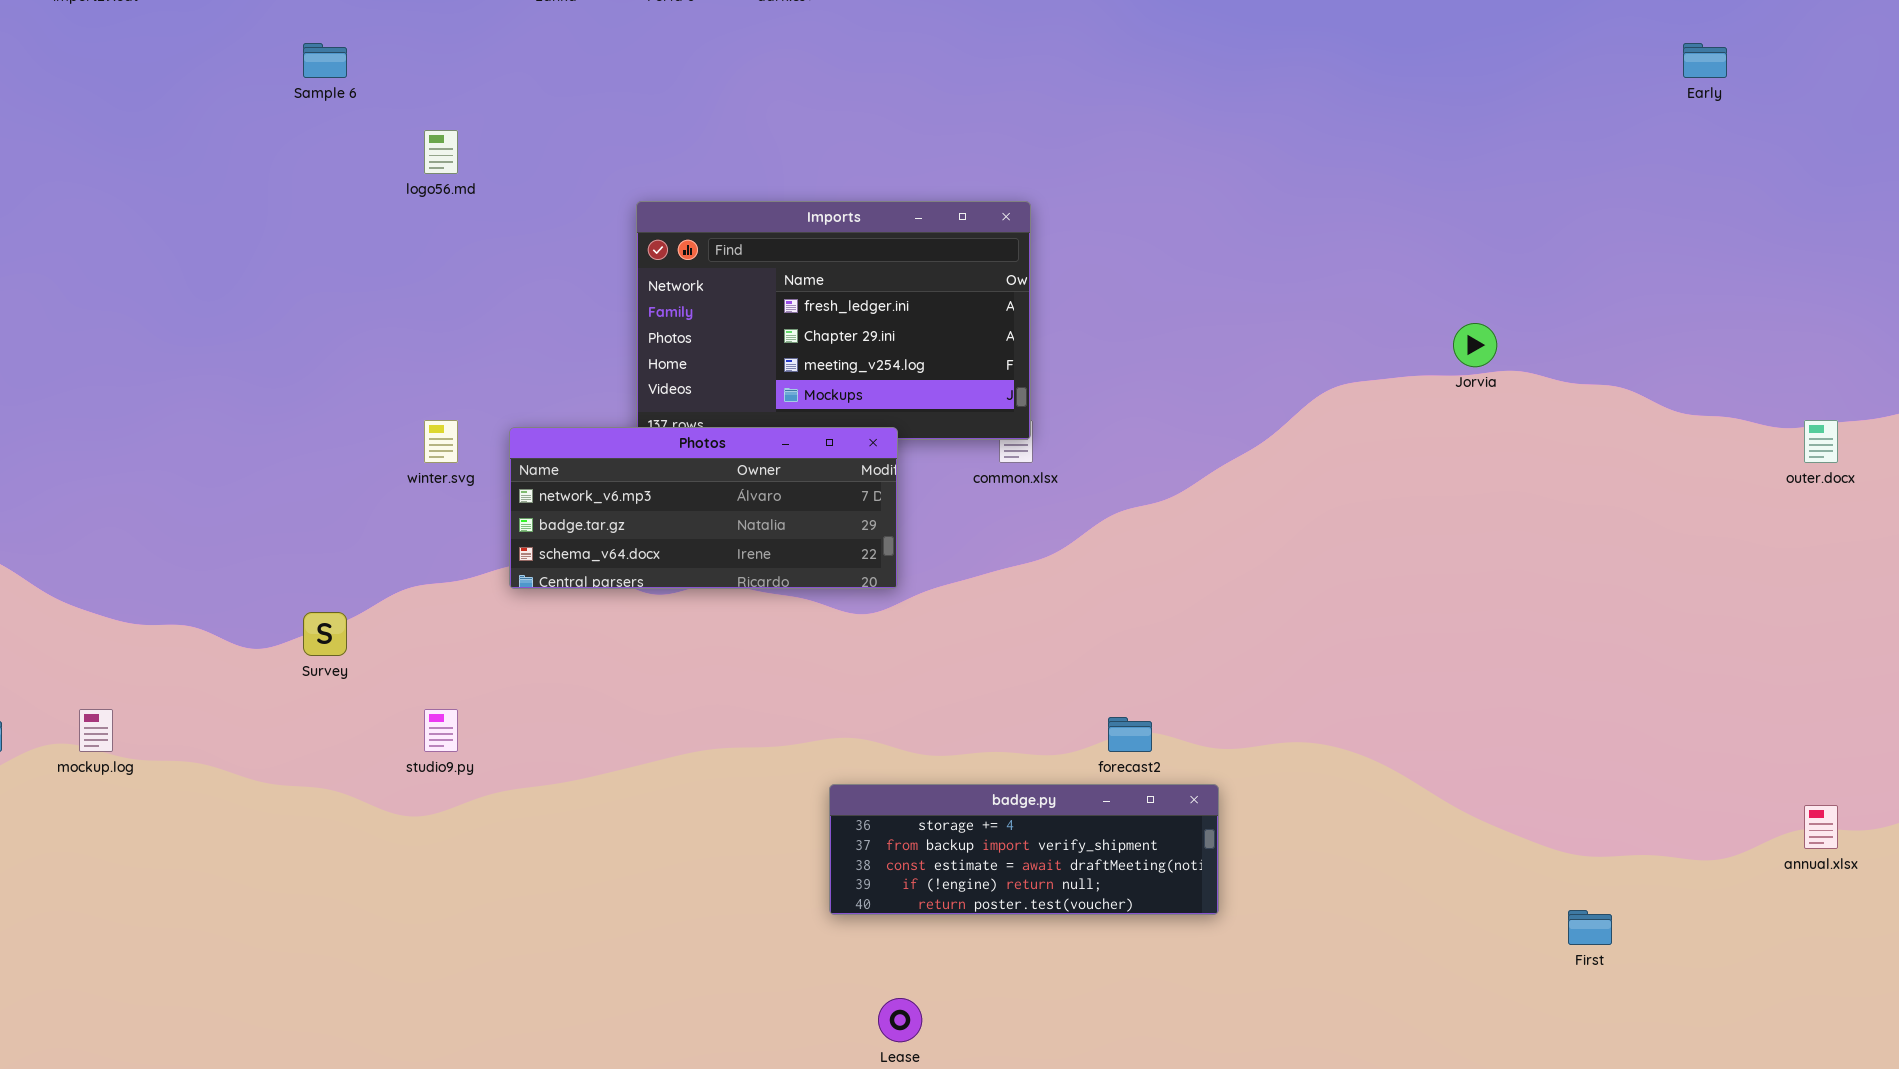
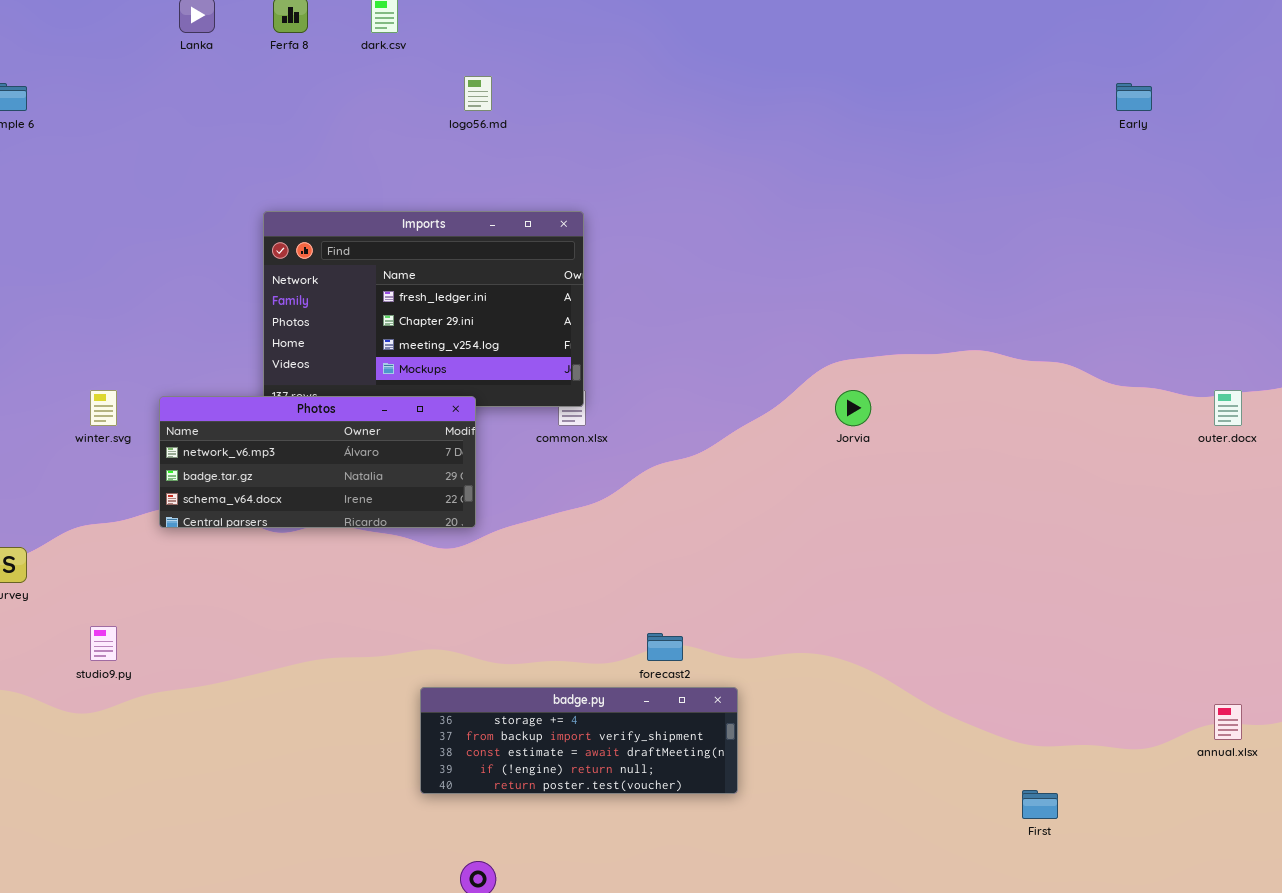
logo56.md: [424,130,458,174] -> [464,76,492,111], moved
Jorvia: [1453,323,1497,367] -> [835,390,871,426], moved

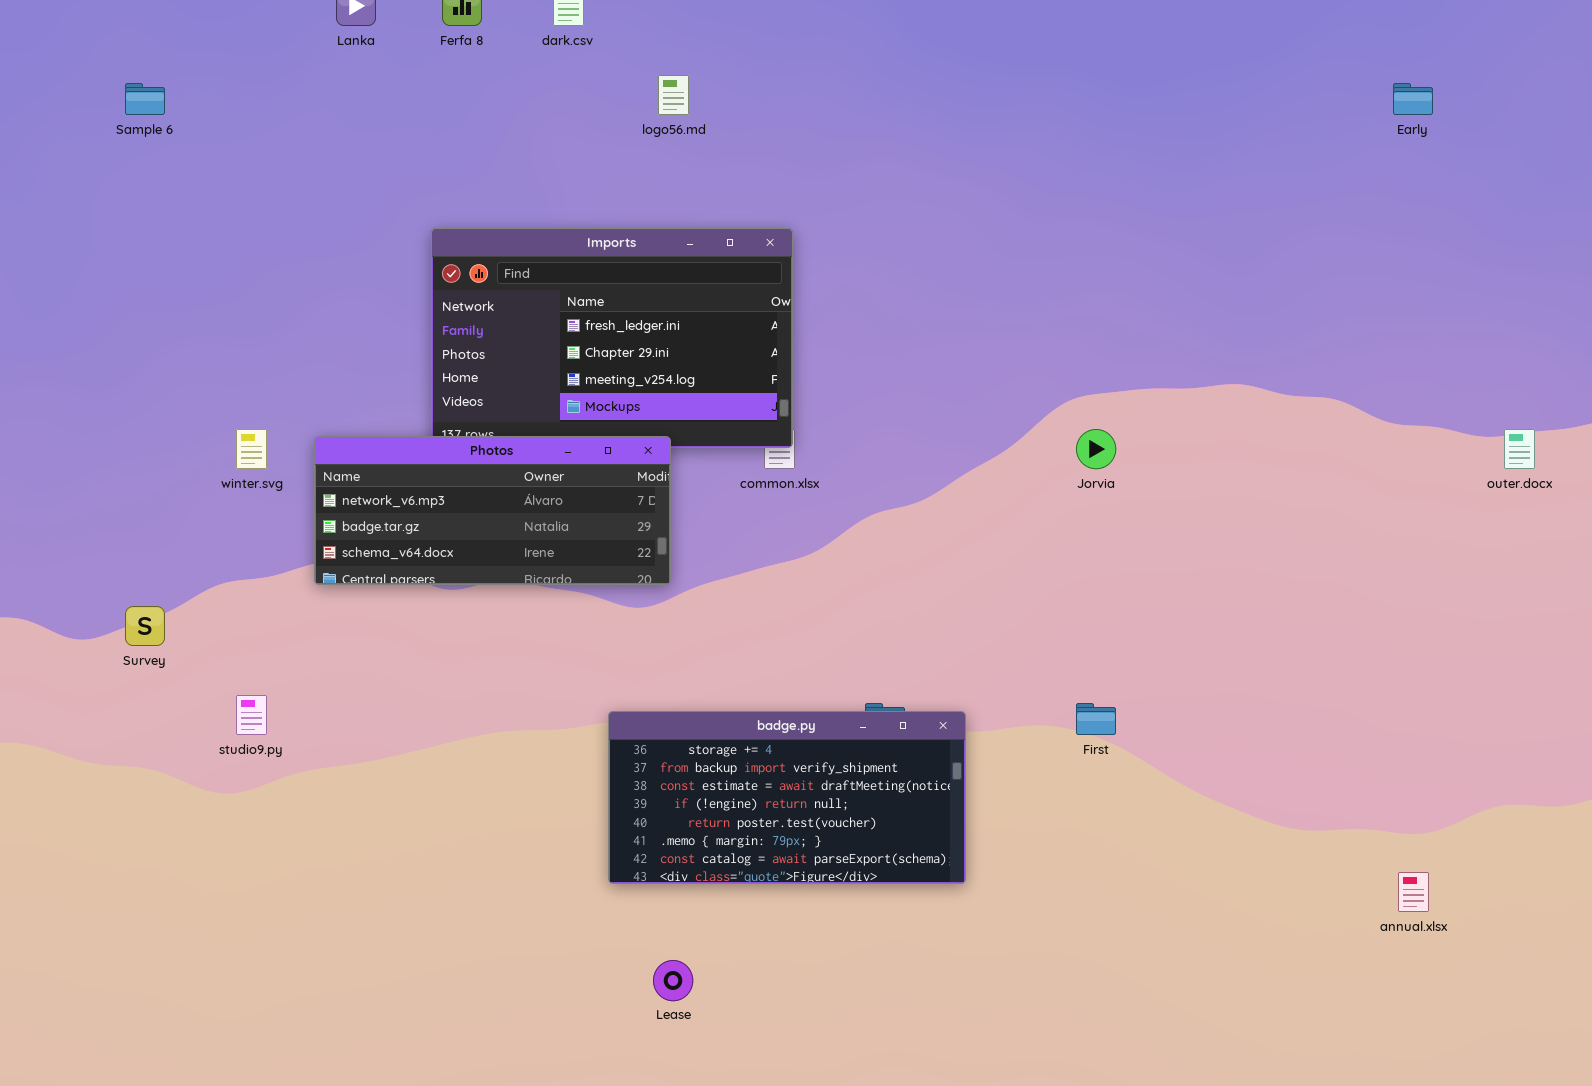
badge.py: [420,687,738,794] -> [608,711,966,884], resized
annual.xlsx: [1214,704,1242,740] -> [1398,872,1429,912], moved
First: [1022,790,1058,819] -> [1076,703,1116,735], moved

